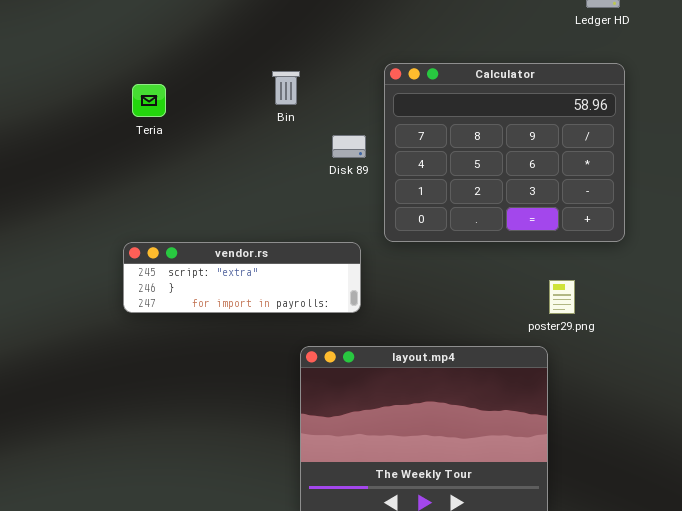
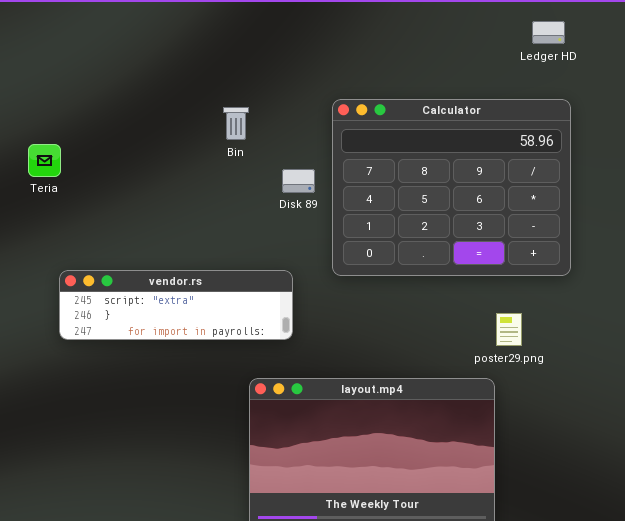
Teria: [132,84,166,117] -> [28,144,61,177], moved
vendor.rs: [123,242,361,313] -> [59,270,293,340], moved

